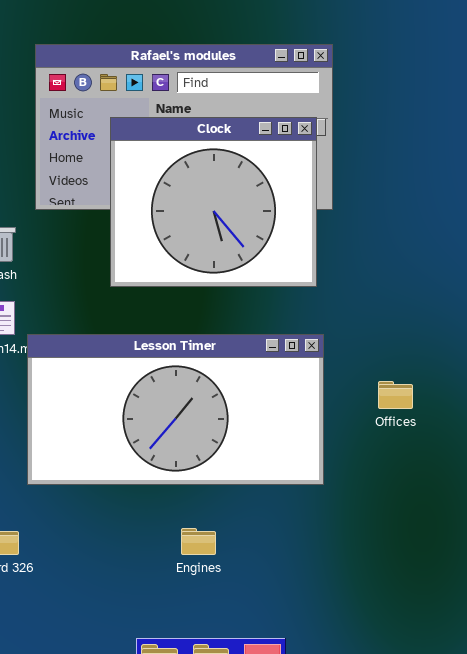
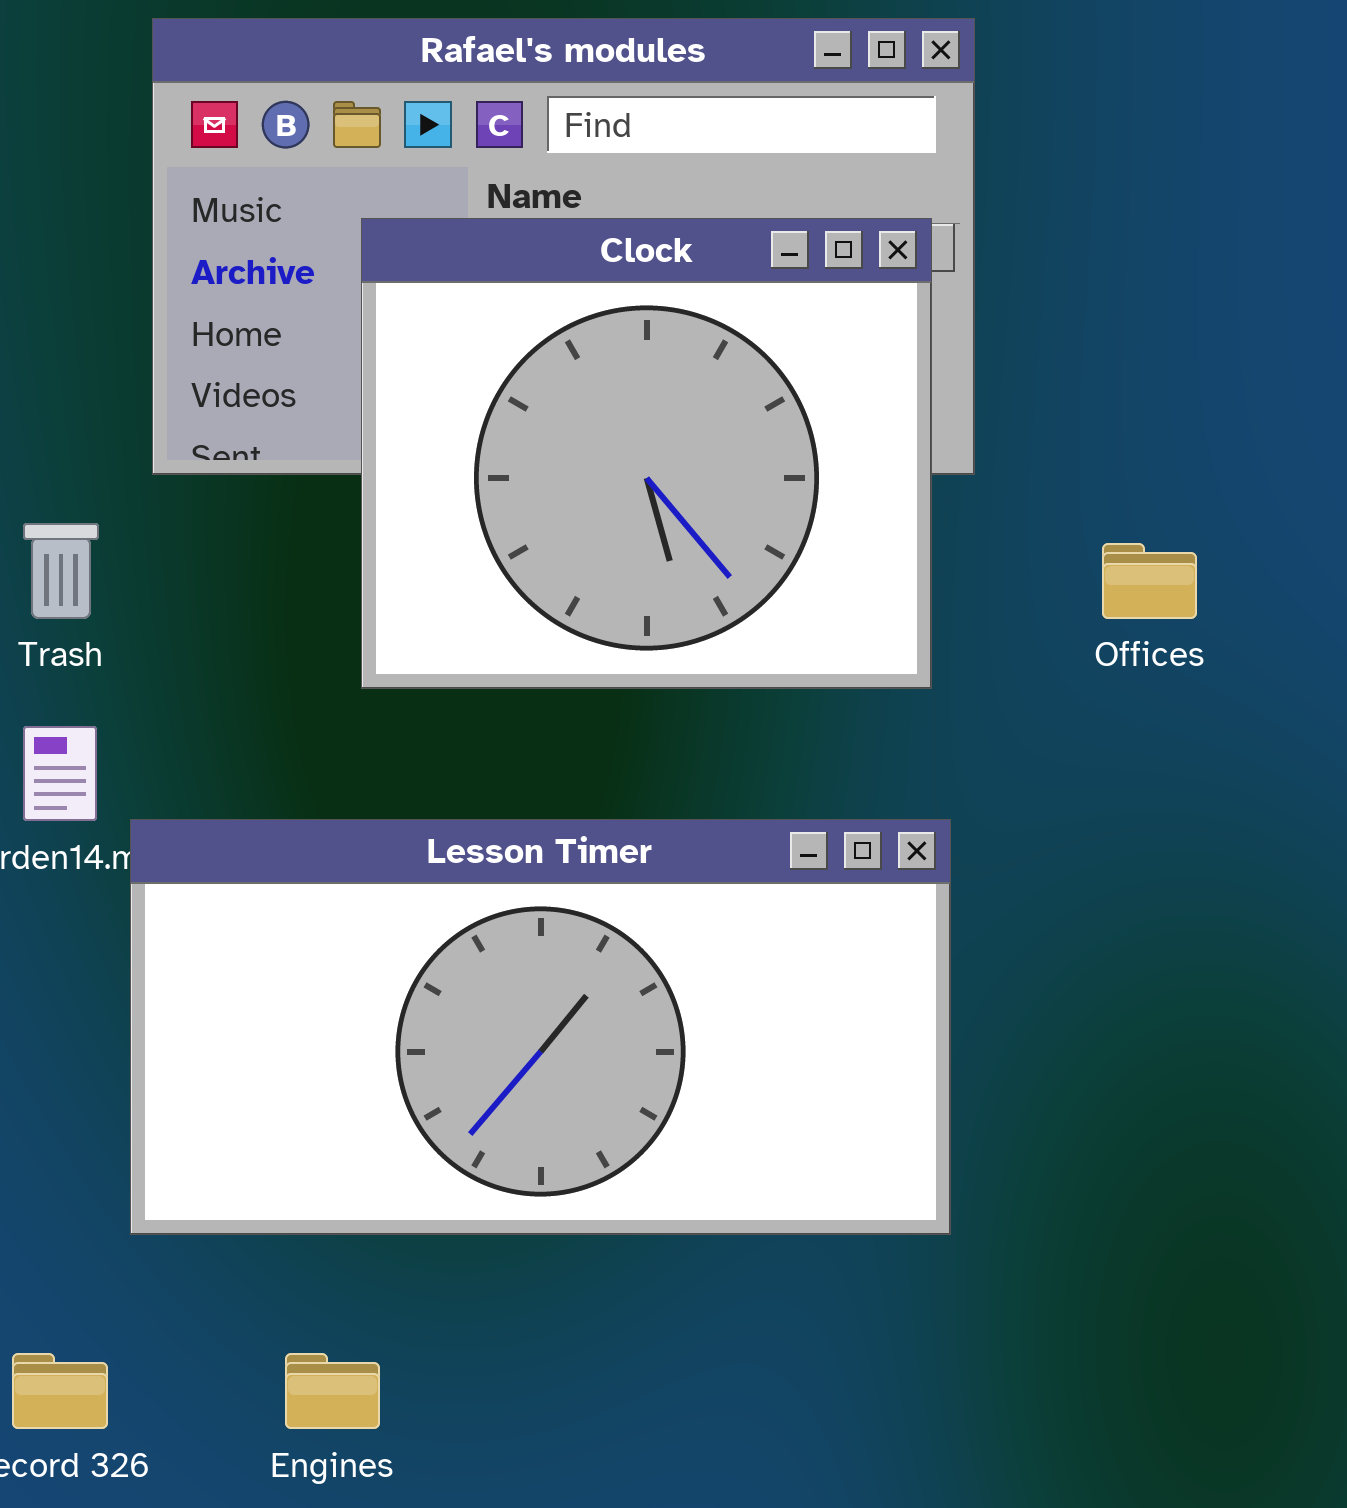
Offices: [378,381,413,409] -> [1102,543,1197,619], moved
Engines: [181,528,216,555] -> [285,1353,380,1429], moved

